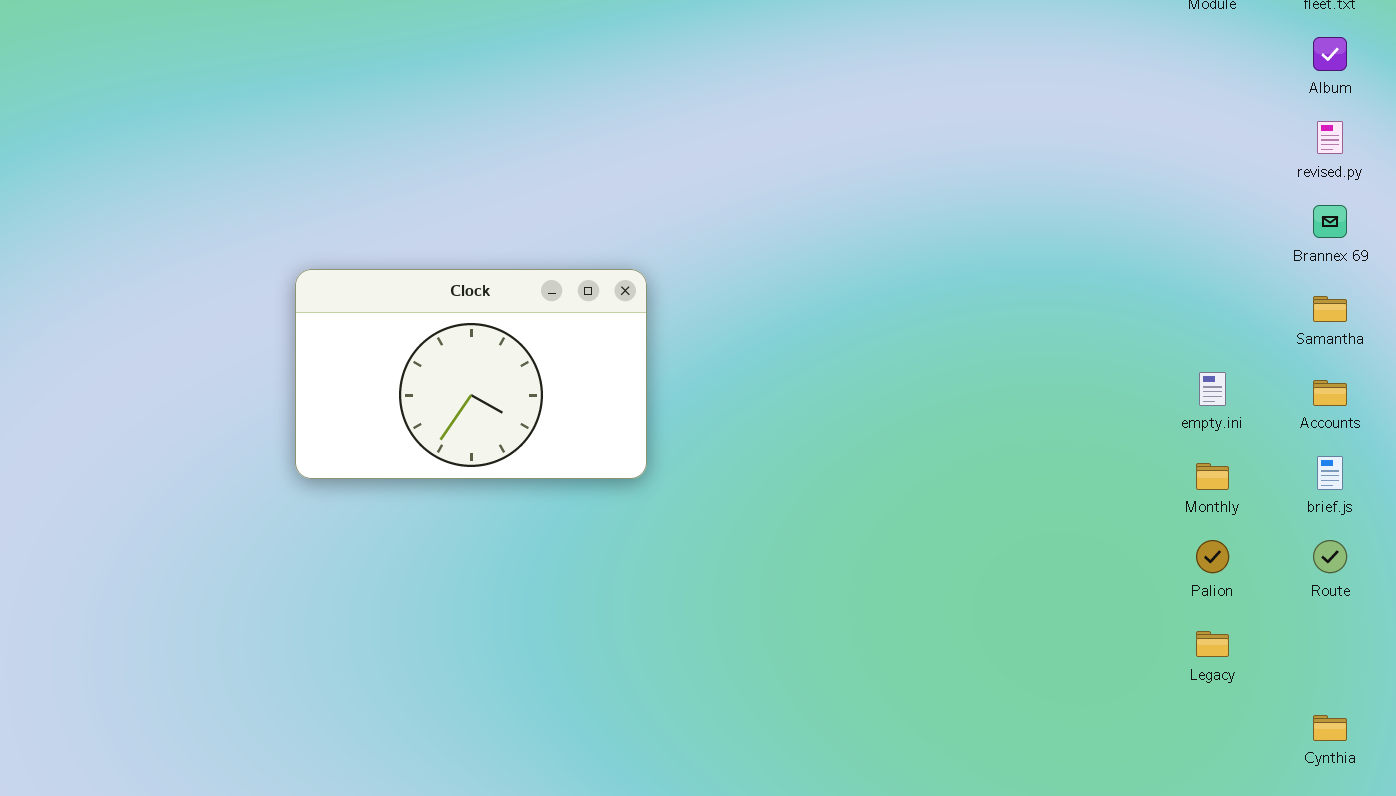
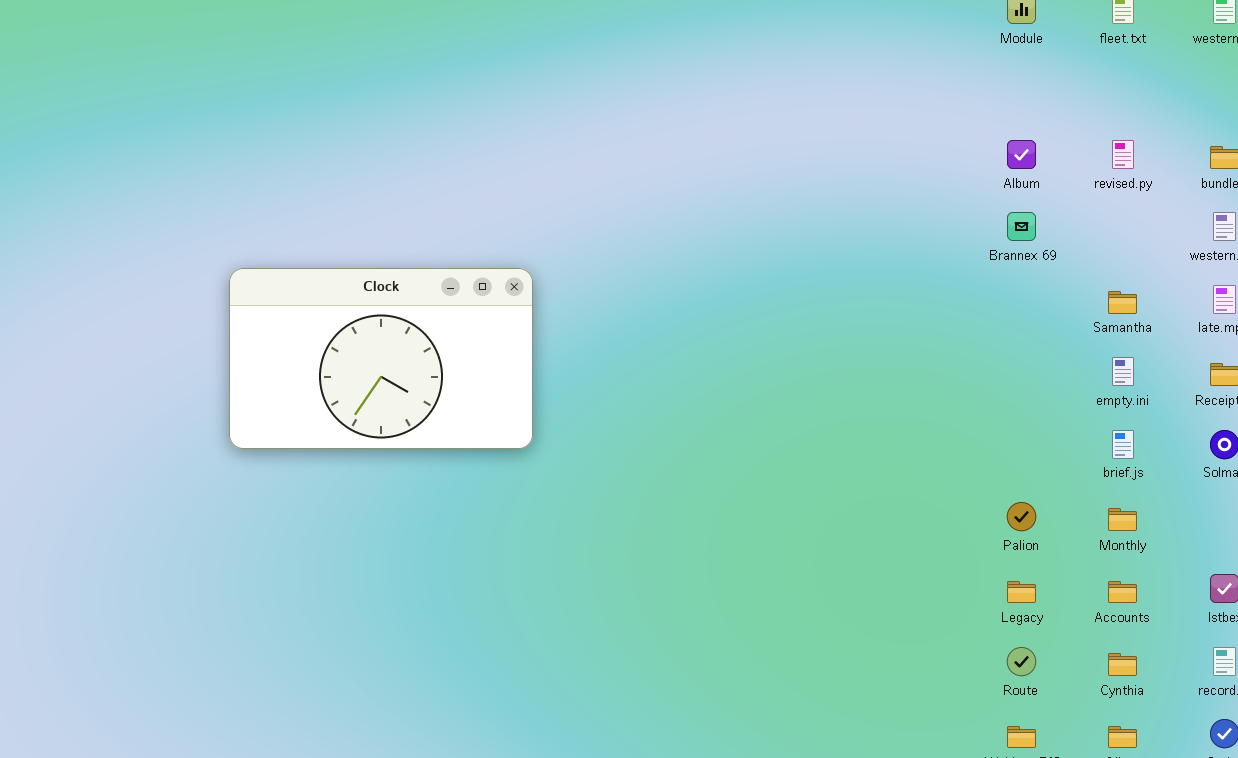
Album: [1313,37,1347,71] -> [1007,140,1036,169], moved
Brannex 69: [1313,205,1347,238] -> [1007,212,1036,241], moved
empty.ini: [1199,372,1226,406] -> [1112,357,1134,386], moved
Accounts: [1313,380,1347,406] -> [1108,581,1137,603], moved
Monthly: [1196,463,1229,490] -> [1108,508,1137,531], moved
Route: [1313,540,1347,573] -> [1007,647,1036,676], moved

